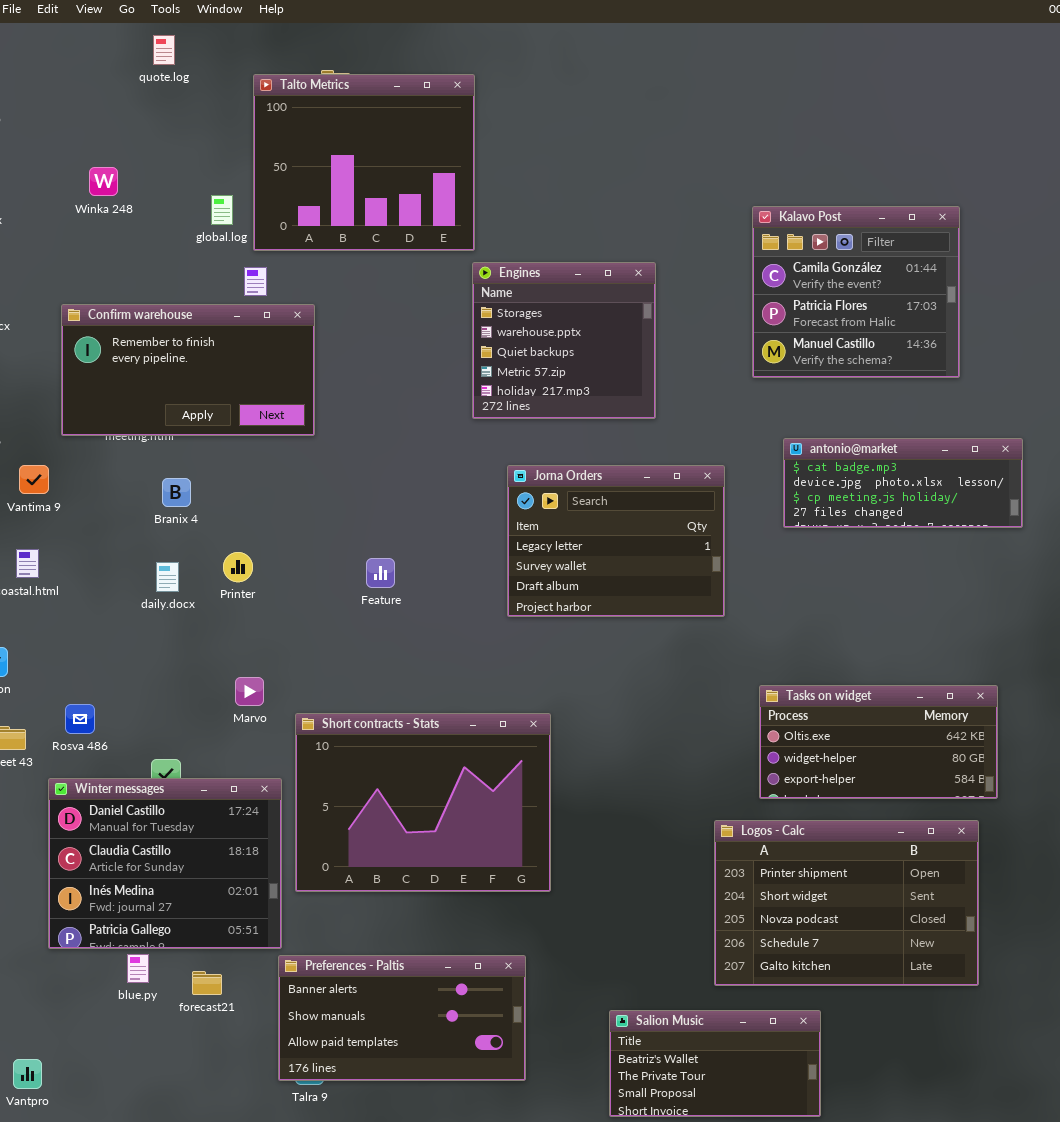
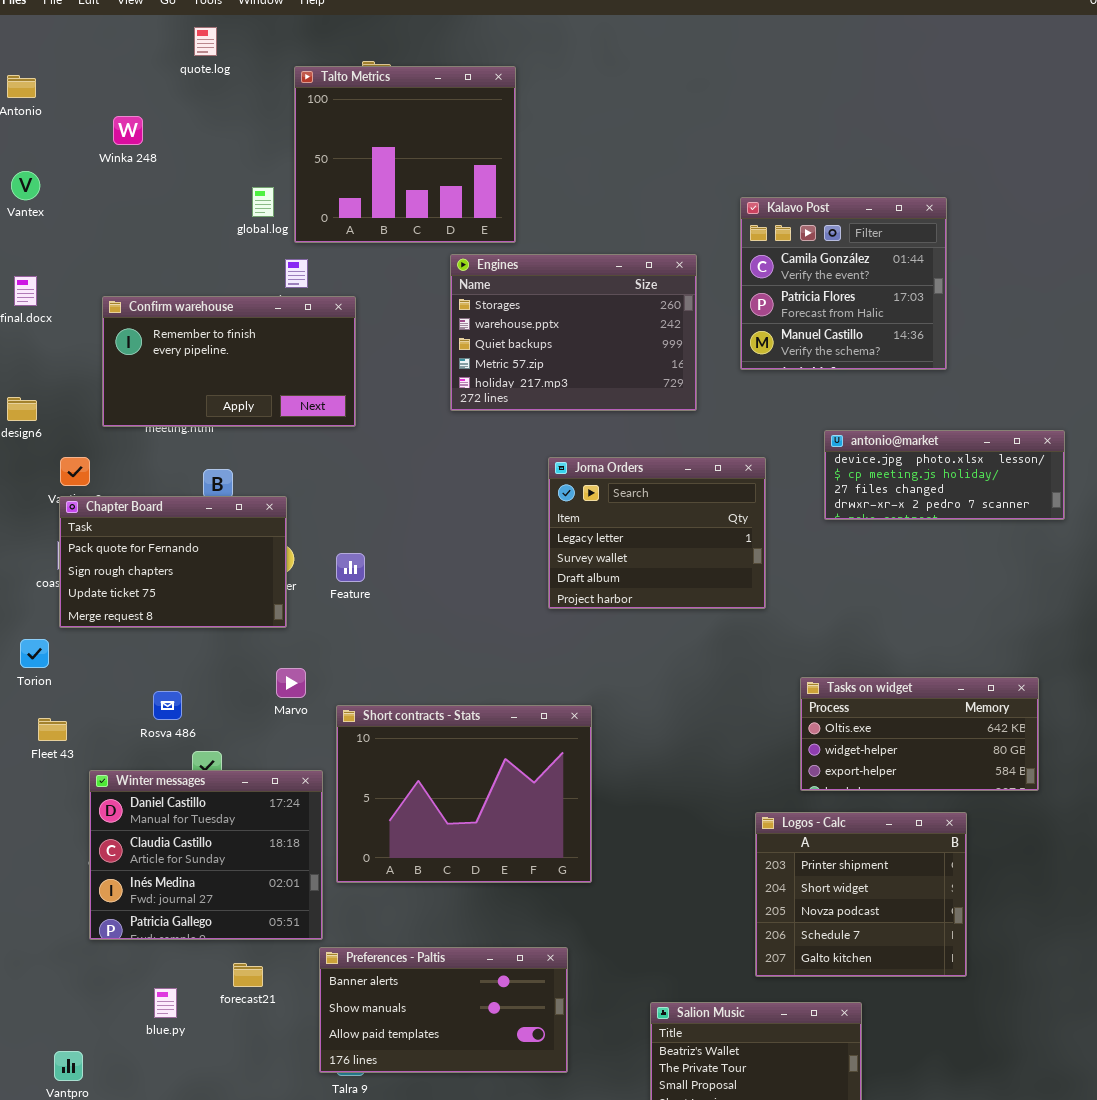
Winka 248: [89,167,118,196] -> [113,116,143,145], moved
Kalavo Post: [752,206,960,378] -> [740,197,947,370], moved
Engines: [472,262,656,419] -> [450,254,697,411], resized
antonio@market: [783,438,1023,528] -> [824,430,1065,520], scrolled down 1 row
Chapter Board: none -> [59,496,287,628], opened
Feature: [366,558,395,588] -> [336,553,365,582], moved
Rosva 486: [65,704,95,734] -> [153,691,182,720], moved
Logos - Calc: [714,820,979,986] -> [755,812,967,977], resized
blue.py: [127,954,149,983] -> [154,988,177,1018], moved

